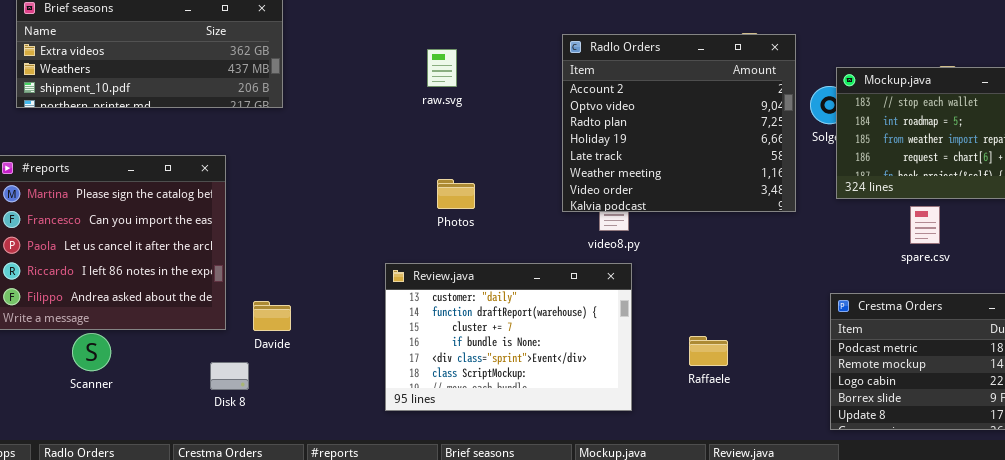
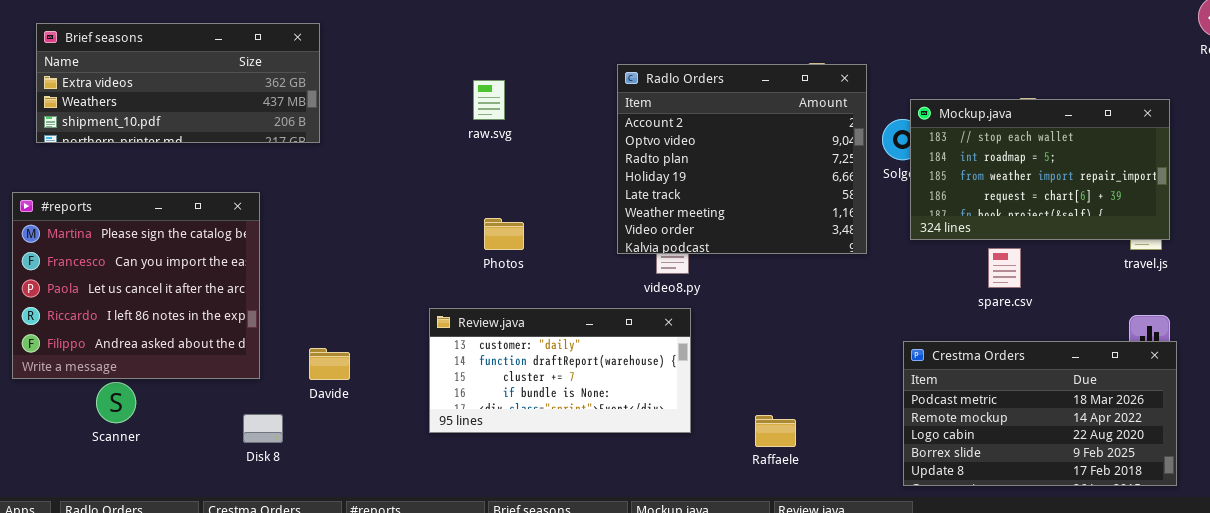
Review.java: [385,263,632,411] -> [429,308,691,433], resized
Davide: [253,301,291,331] -> [309,348,350,380], moved
Raffaele: [689,336,728,366] -> [755,415,796,447], moved

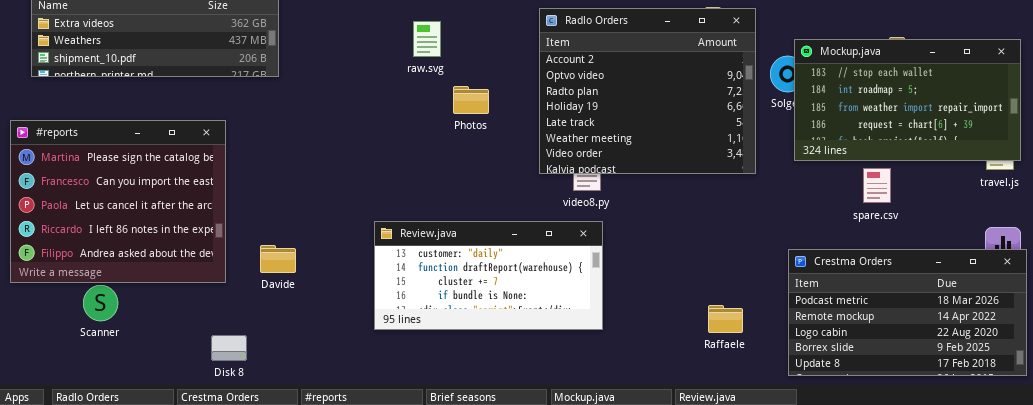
Photos: [484,218,524,250] -> [453,86,489,114], moved
Davide: [309,348,350,380] -> [260,245,296,273], moved
Disk 8: [243,414,283,443] -> [211,335,247,361], moved
Raffaele: [755,415,796,447] -> [708,305,743,333], moved

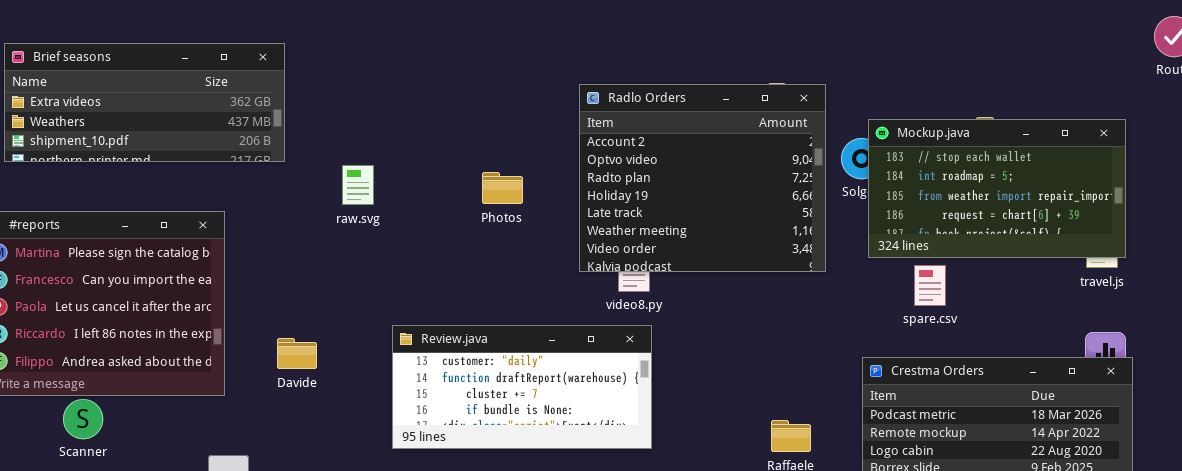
raw.svg: [413,21,441,57] -> [342,165,374,205], moved
spare.csv: [863,168,891,203] -> [914,265,946,306], moved
Davide: [260,245,296,273] -> [277,338,317,369], moved

